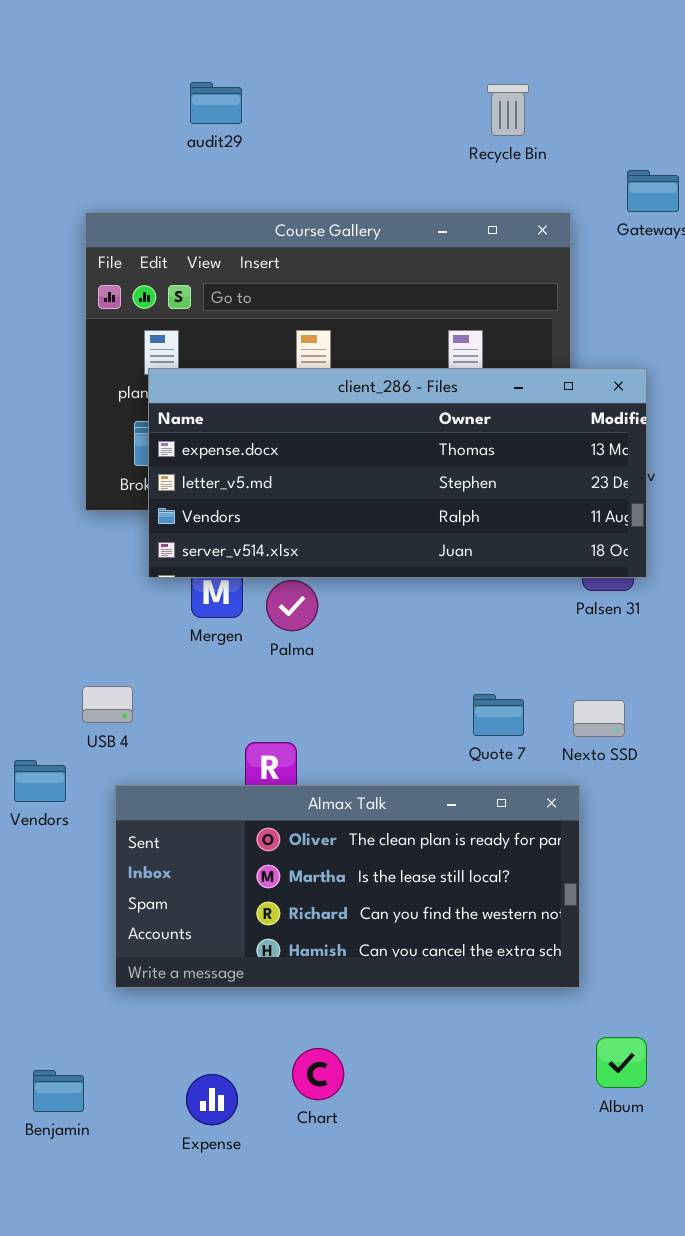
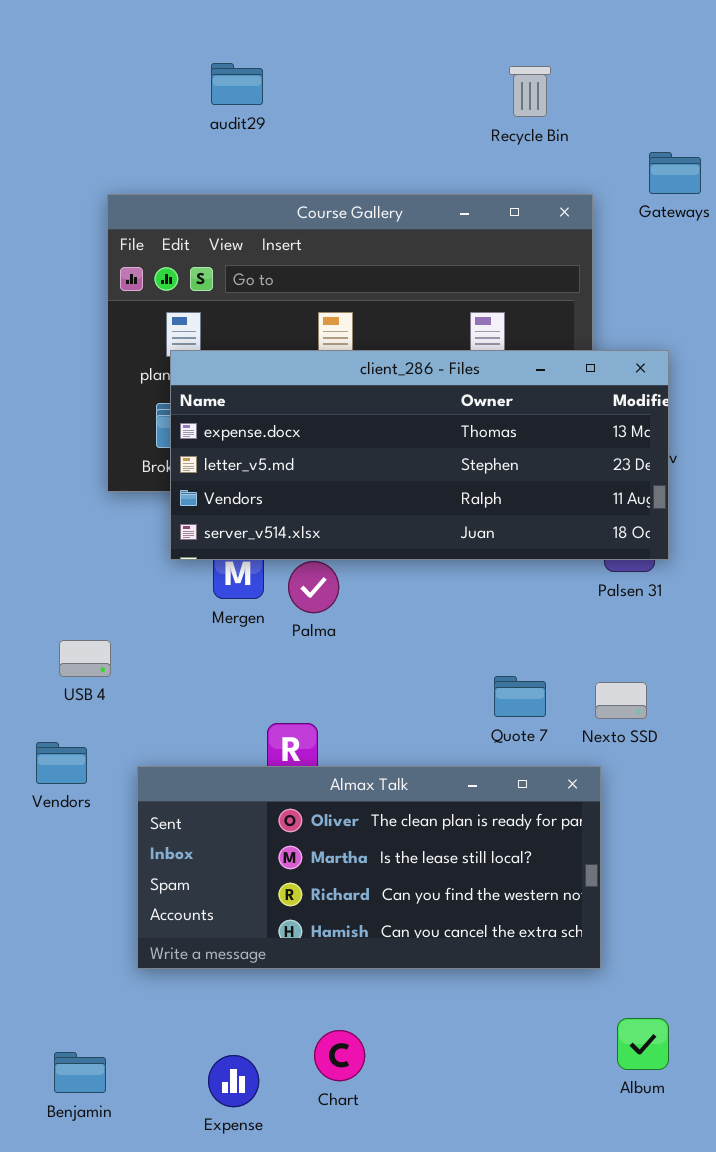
USB 4: [82,686,133,723] -> [59,640,111,677], moved

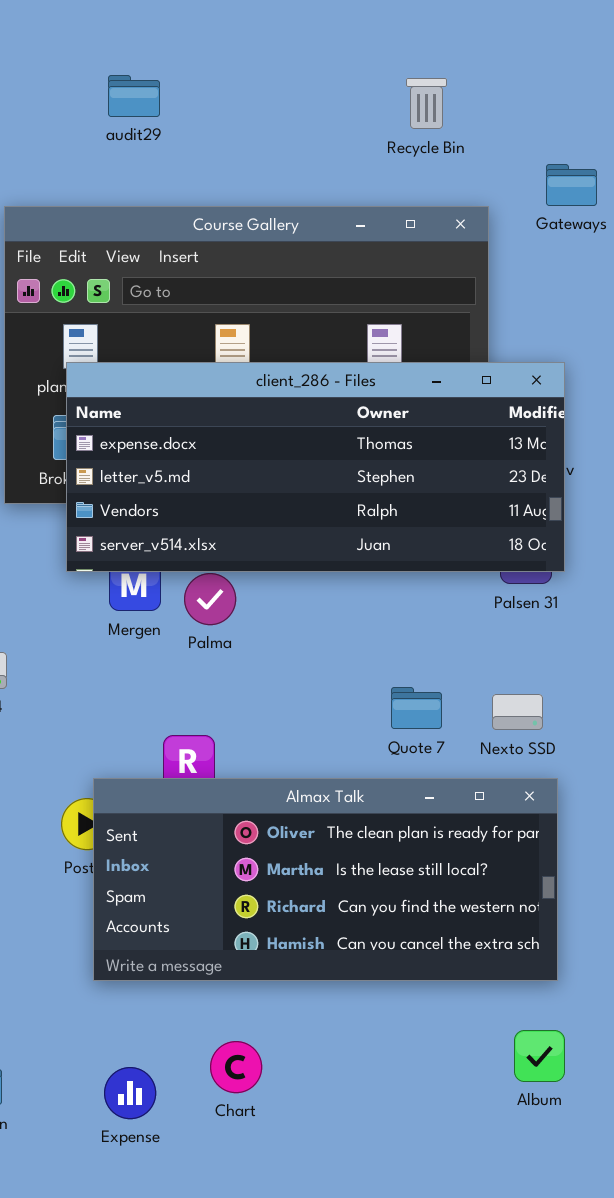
Almax Talk: [137,766,601,969] -> [93,778,558,981], moved

